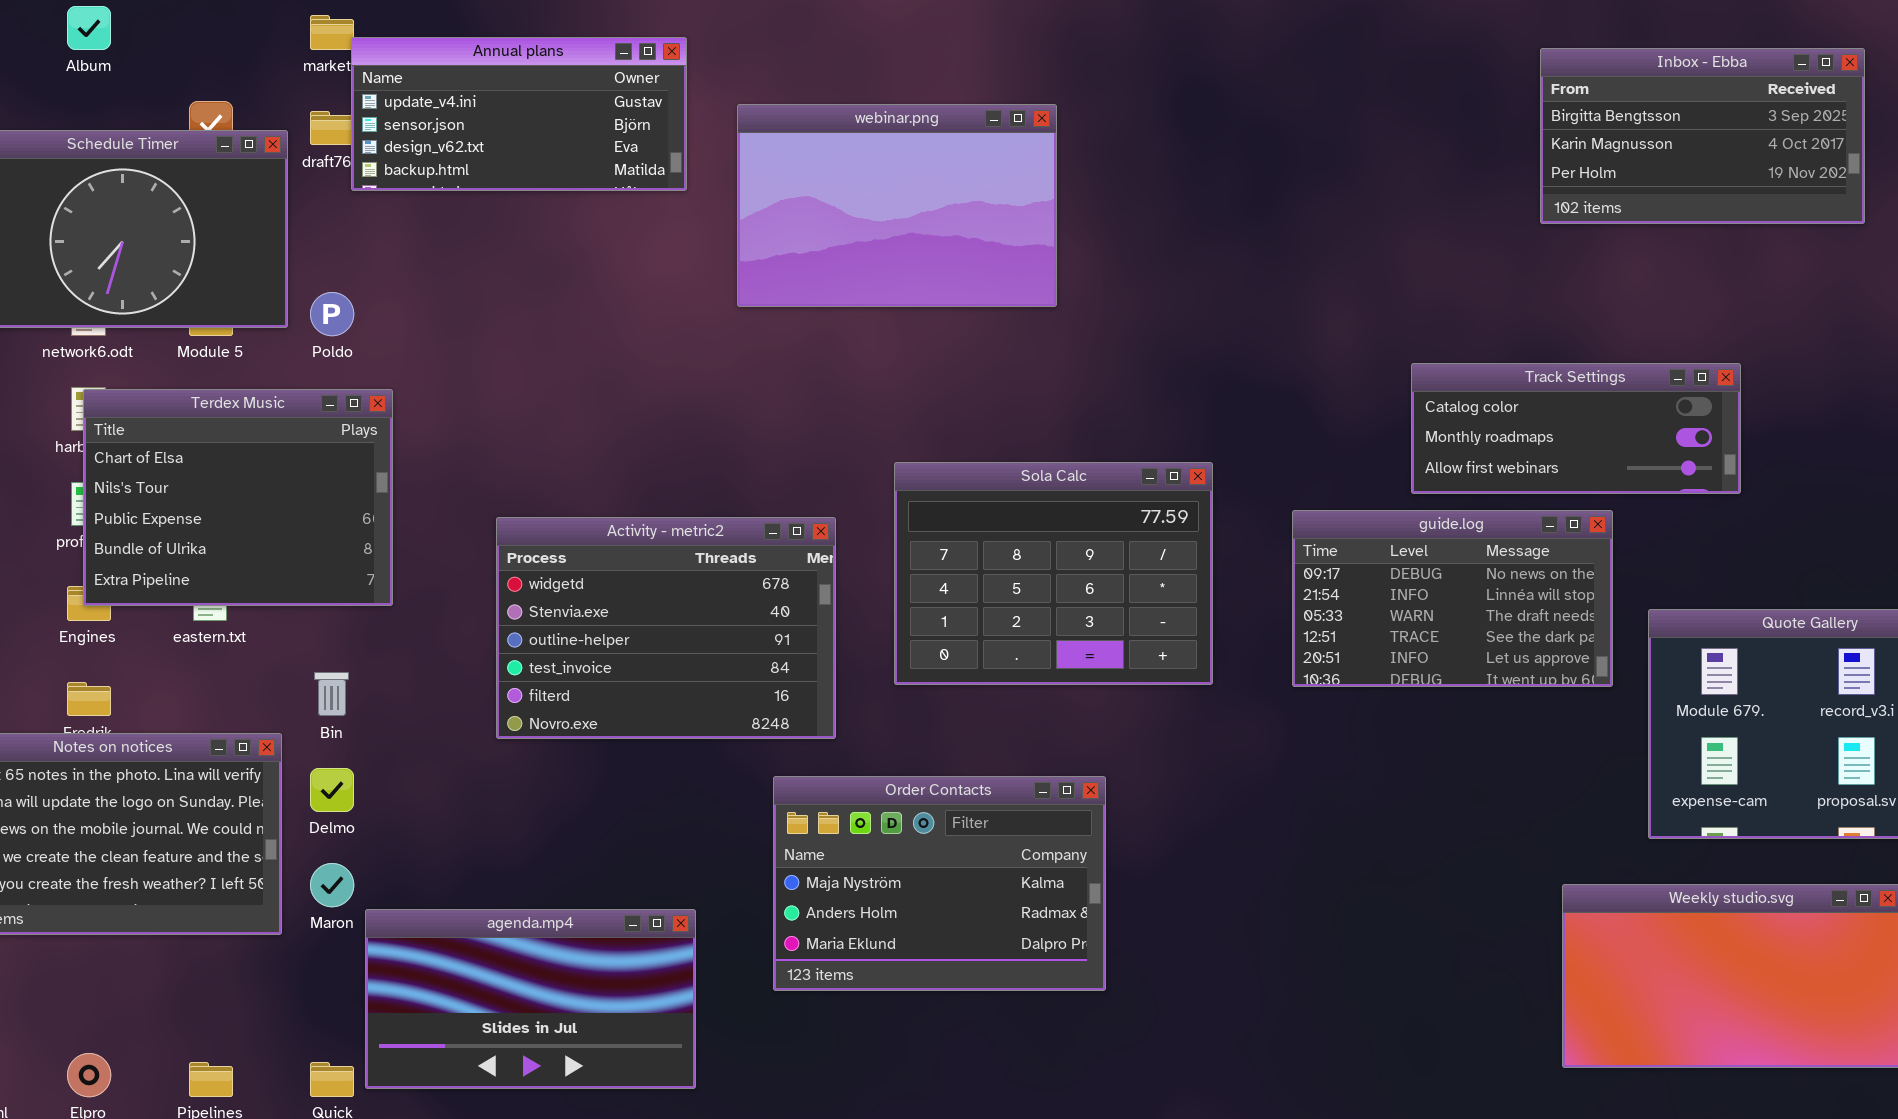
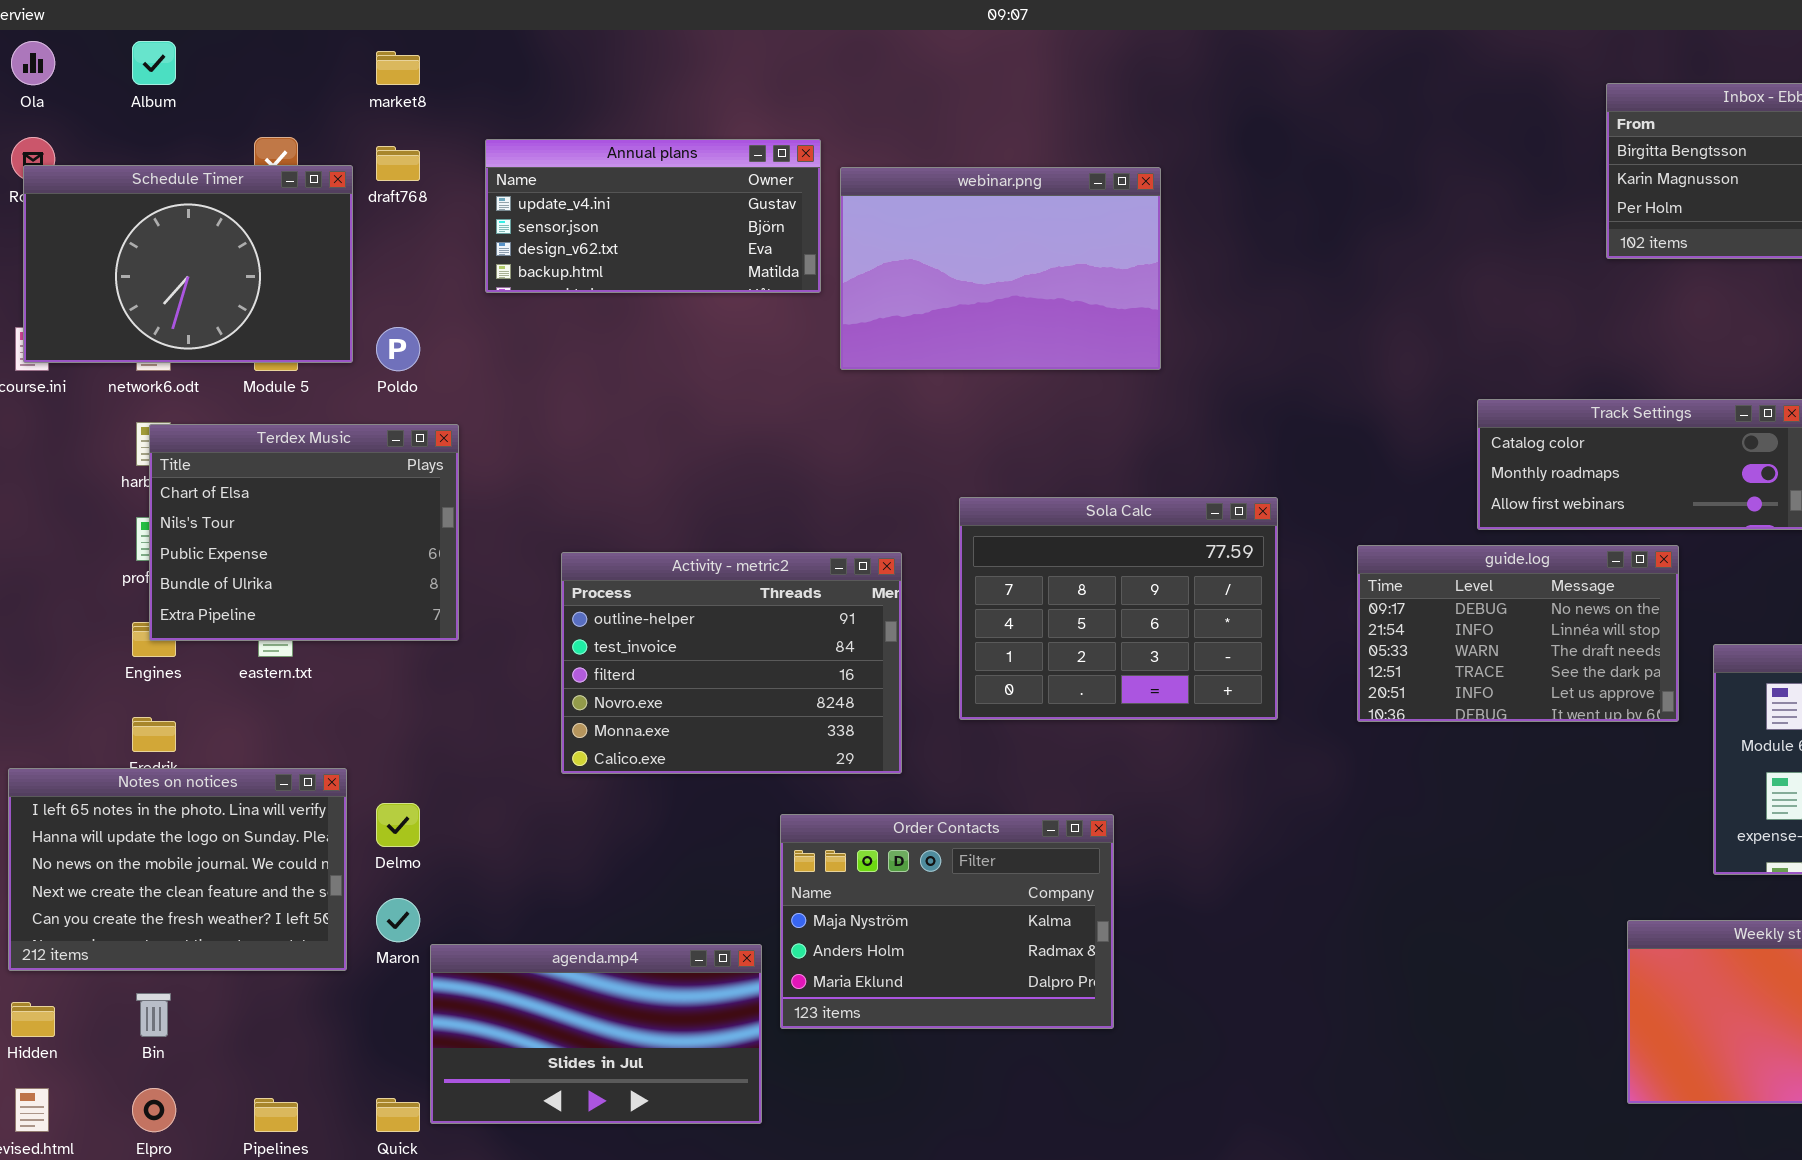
Annual plans: [351,37,687,191] -> [485,139,821,293], moved
webinar.png: [737,104,1057,307] -> [840,167,1161,370], moved
Activity - metric2: [496,517,836,739] -> [561,552,902,774], scrolled down 2 rows
Bin: [314,672,349,716] -> [136,993,171,1037], moved
Order Contacts: [773,776,1106,991] -> [780,814,1114,1029], moved

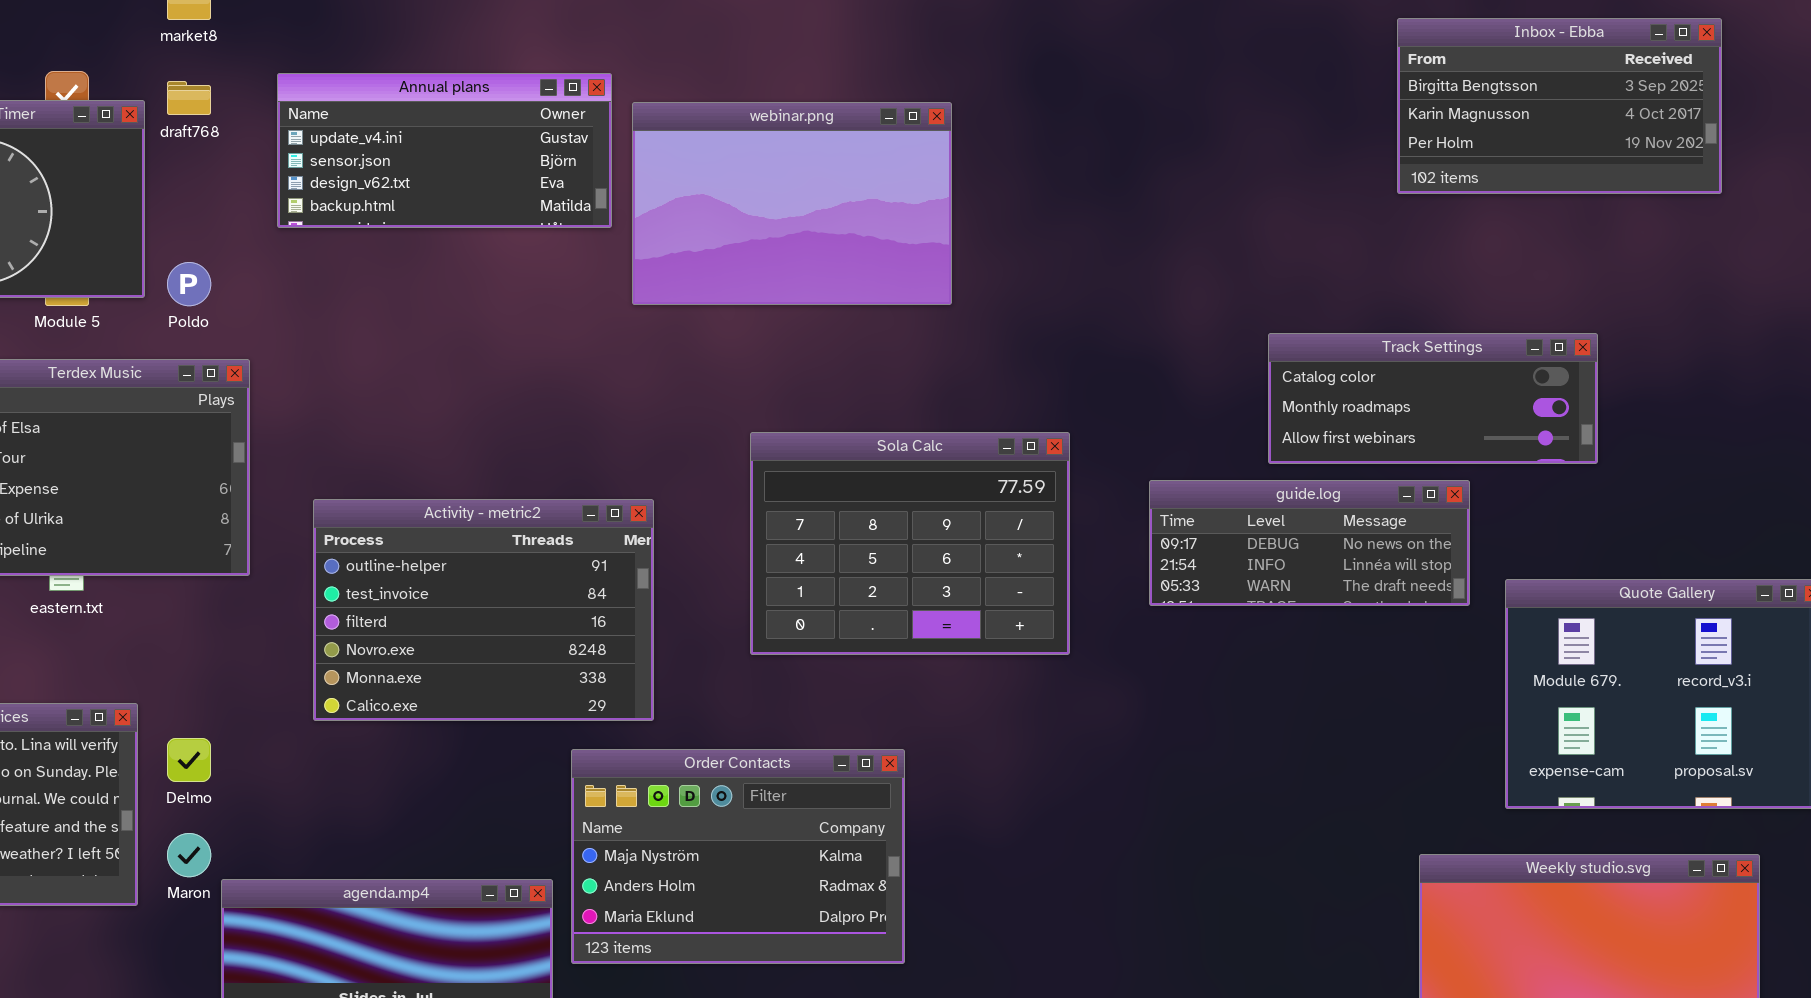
guide.log: [1357,545,1679,722] -> [1149,480,1470,606], resized
Activity - metric2: [561,552,902,774] -> [313,499,654,721], moved

